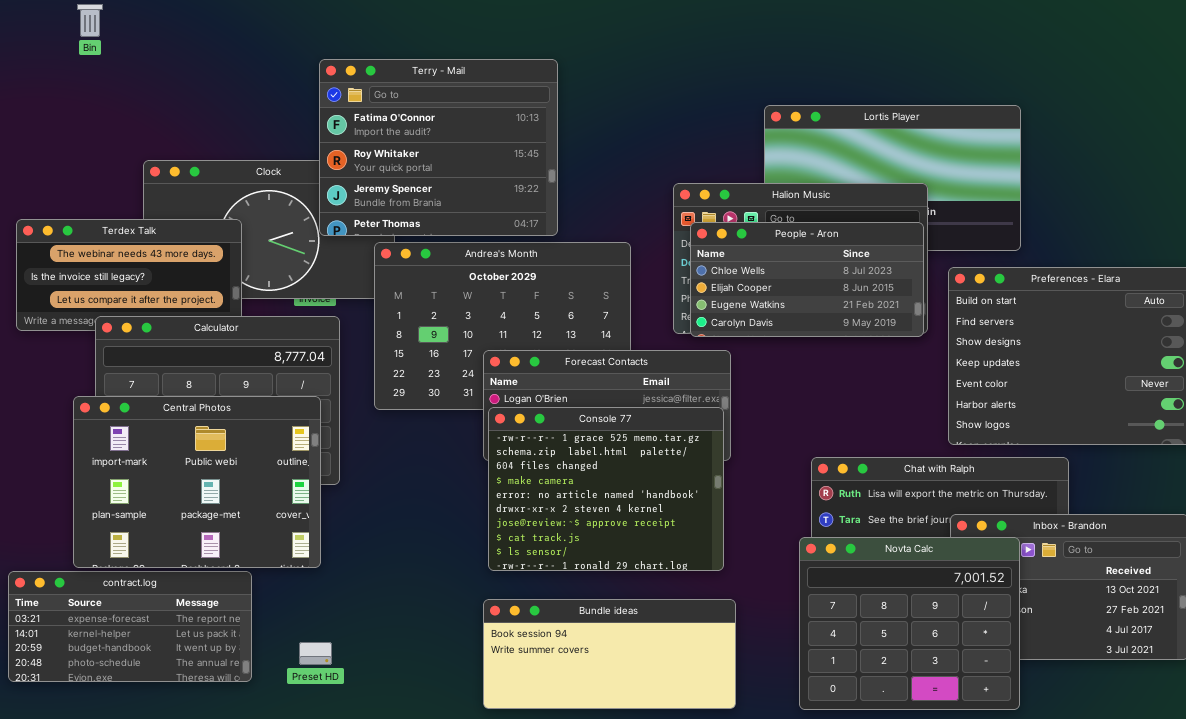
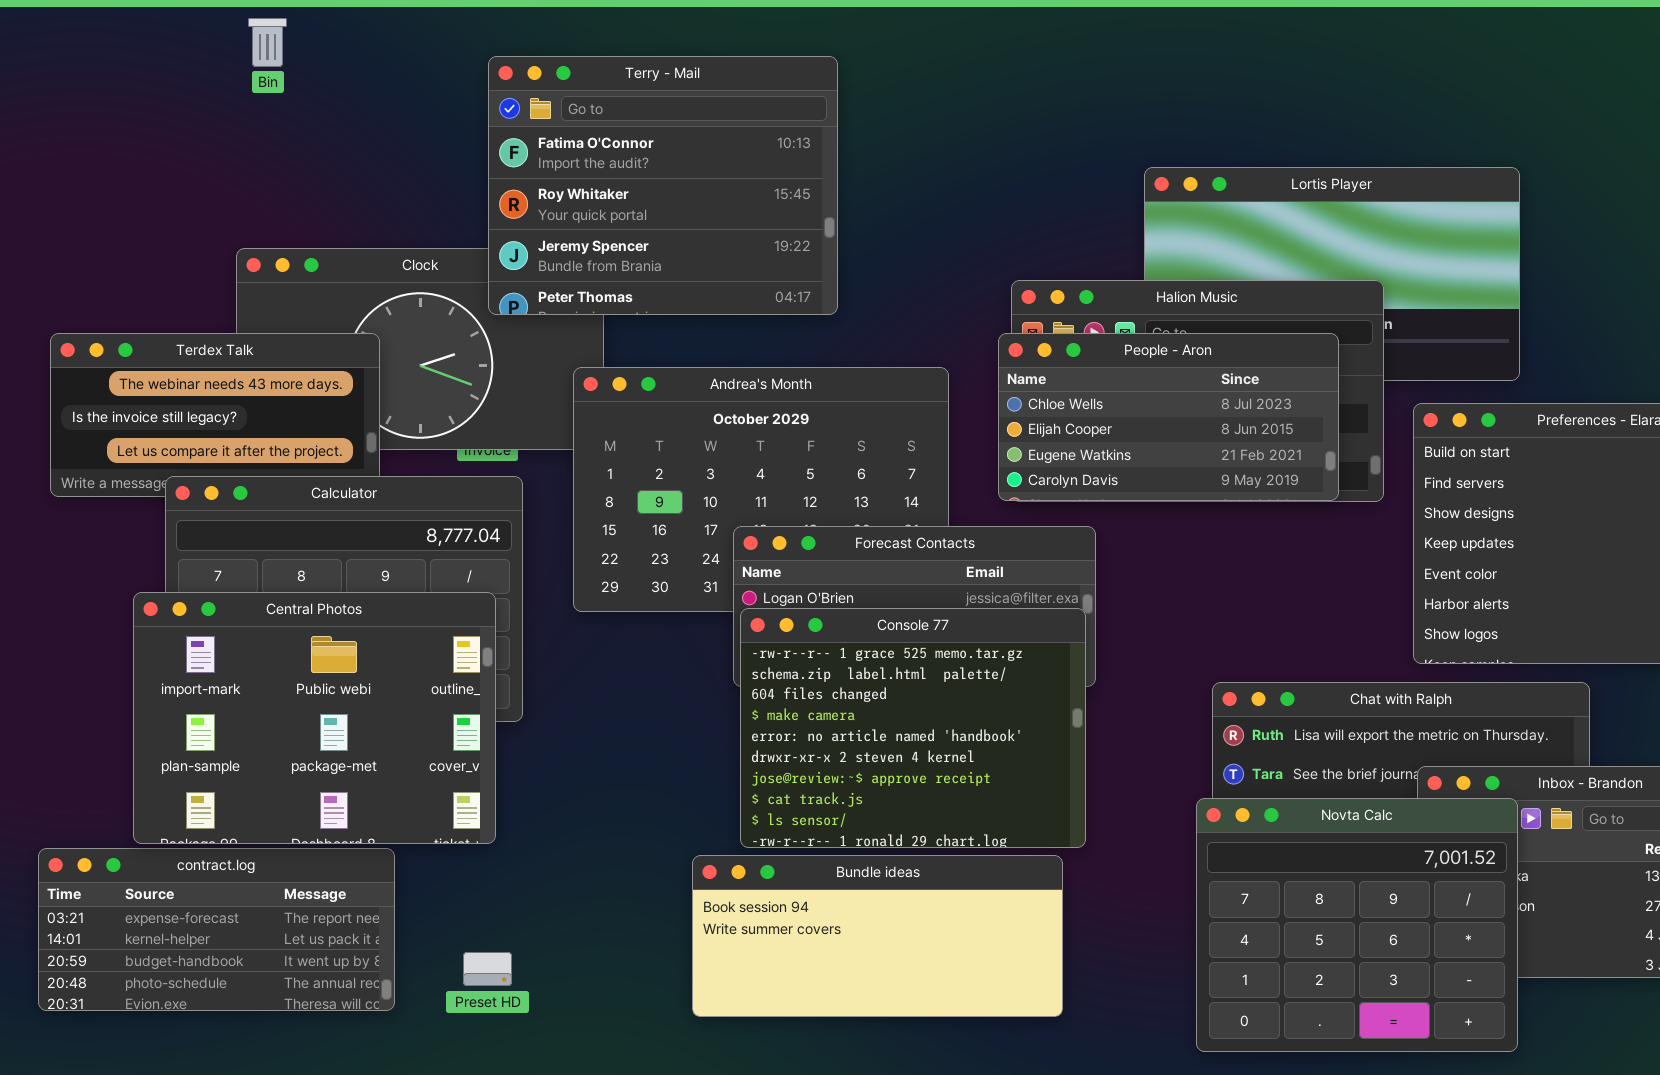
Bin: [77,4,103,37] -> [248,18,287,67], moved
Terry - Mail: [319,59,558,236] -> [488,56,838,315], moved
People - Aron: [690,222,924,337] -> [998,333,1339,501], moved
Bundle ideas: [483,599,736,709] -> [692,855,1063,1017], moved

